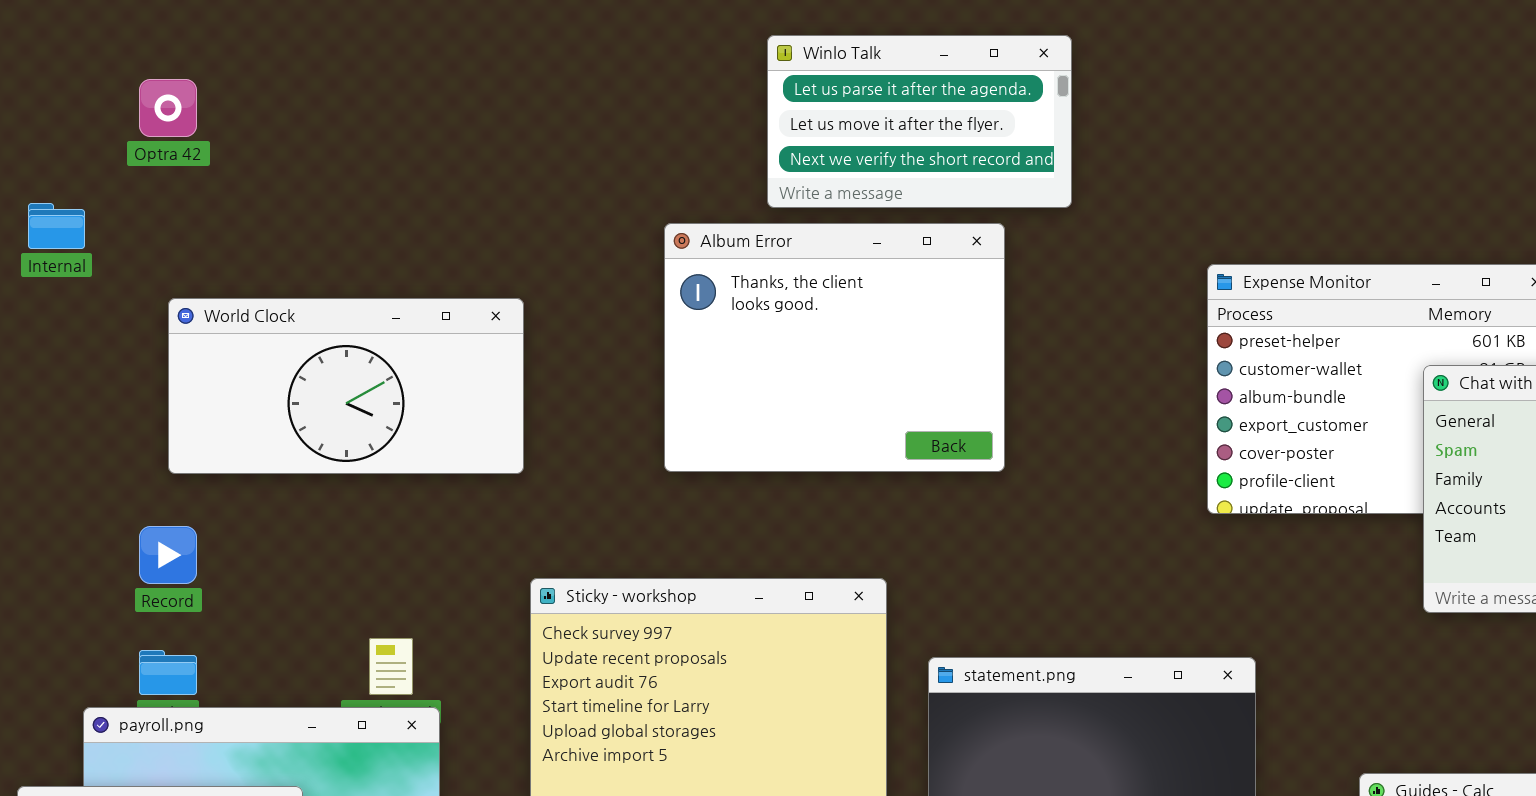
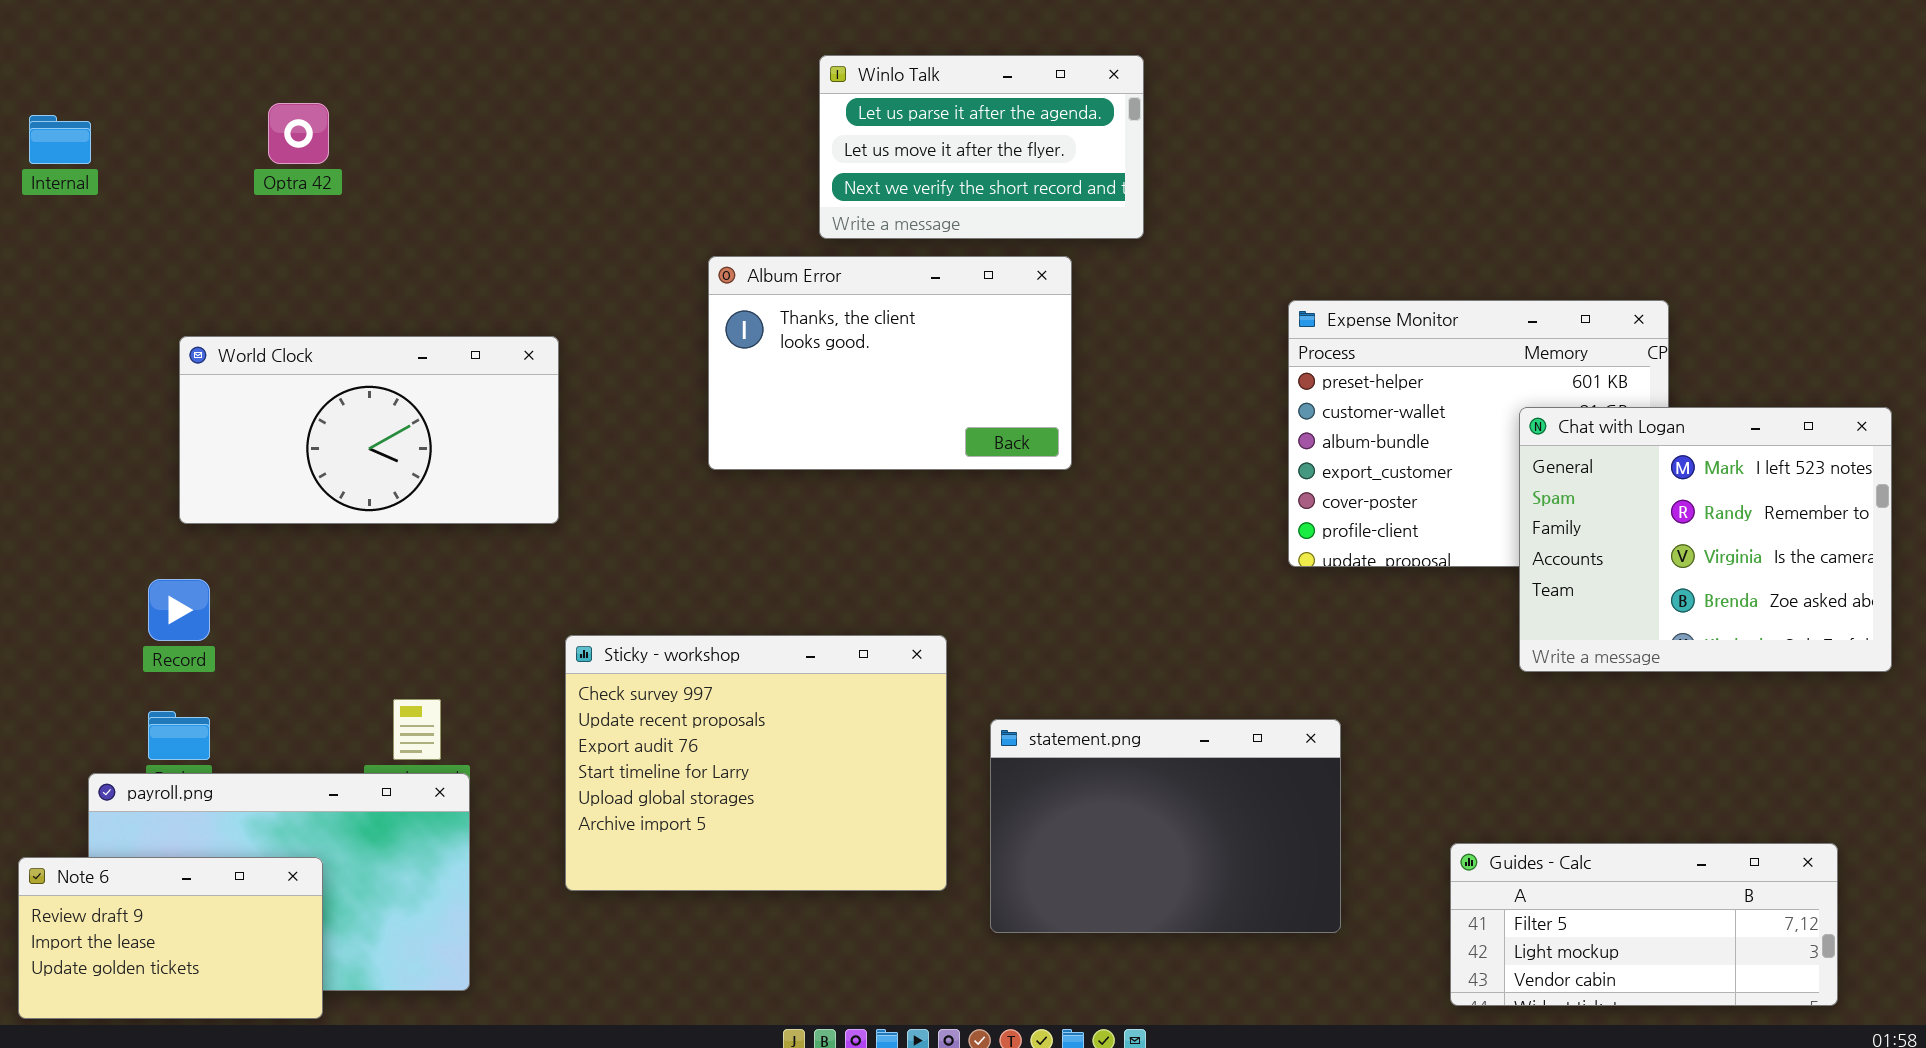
Optra 42: [139,79,197,137] -> [268,103,329,164], moved
Internal: [28,203,85,249] -> [29,115,91,164], moved
Album Error: [664,223,1005,472] -> [708,256,1072,470], resized

